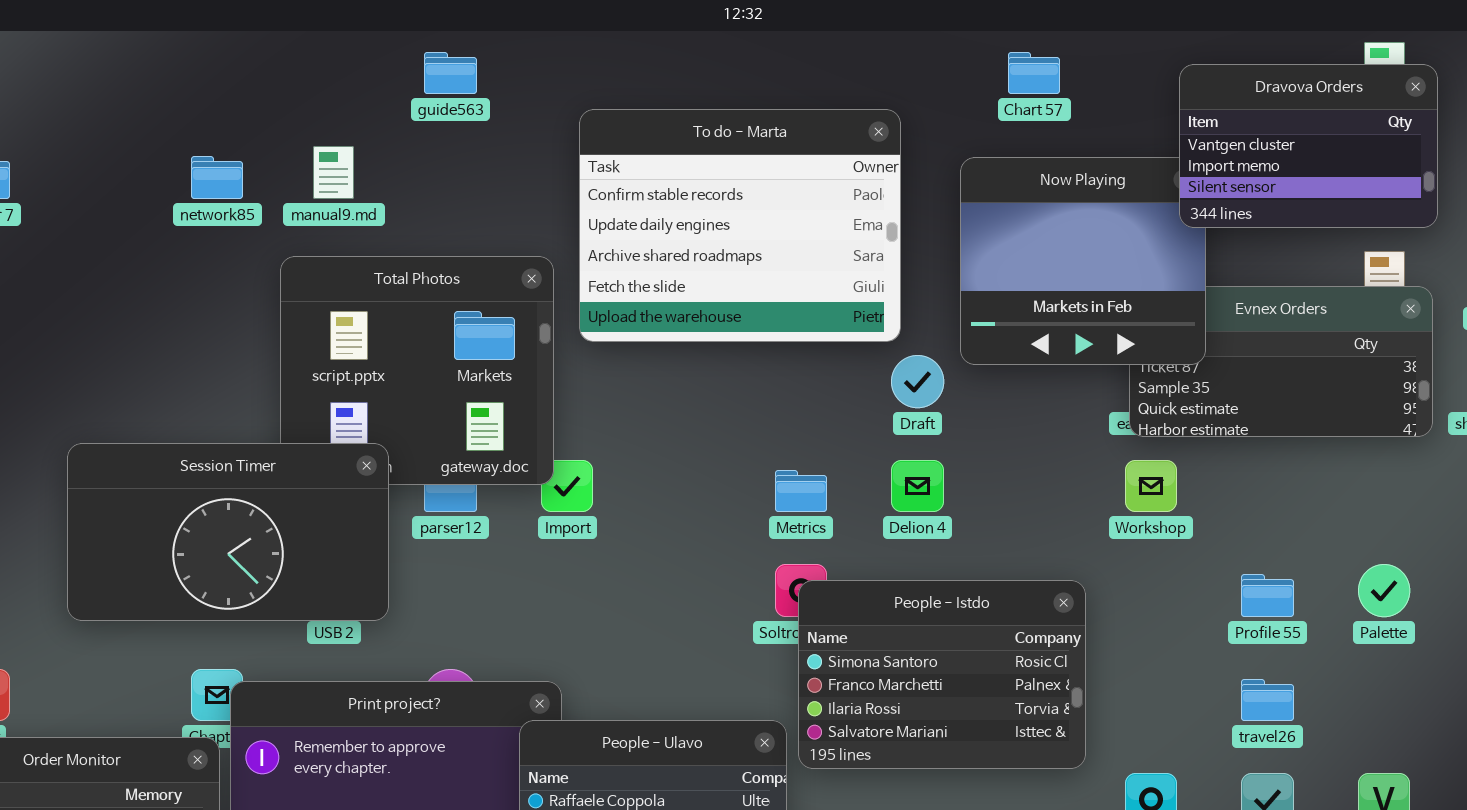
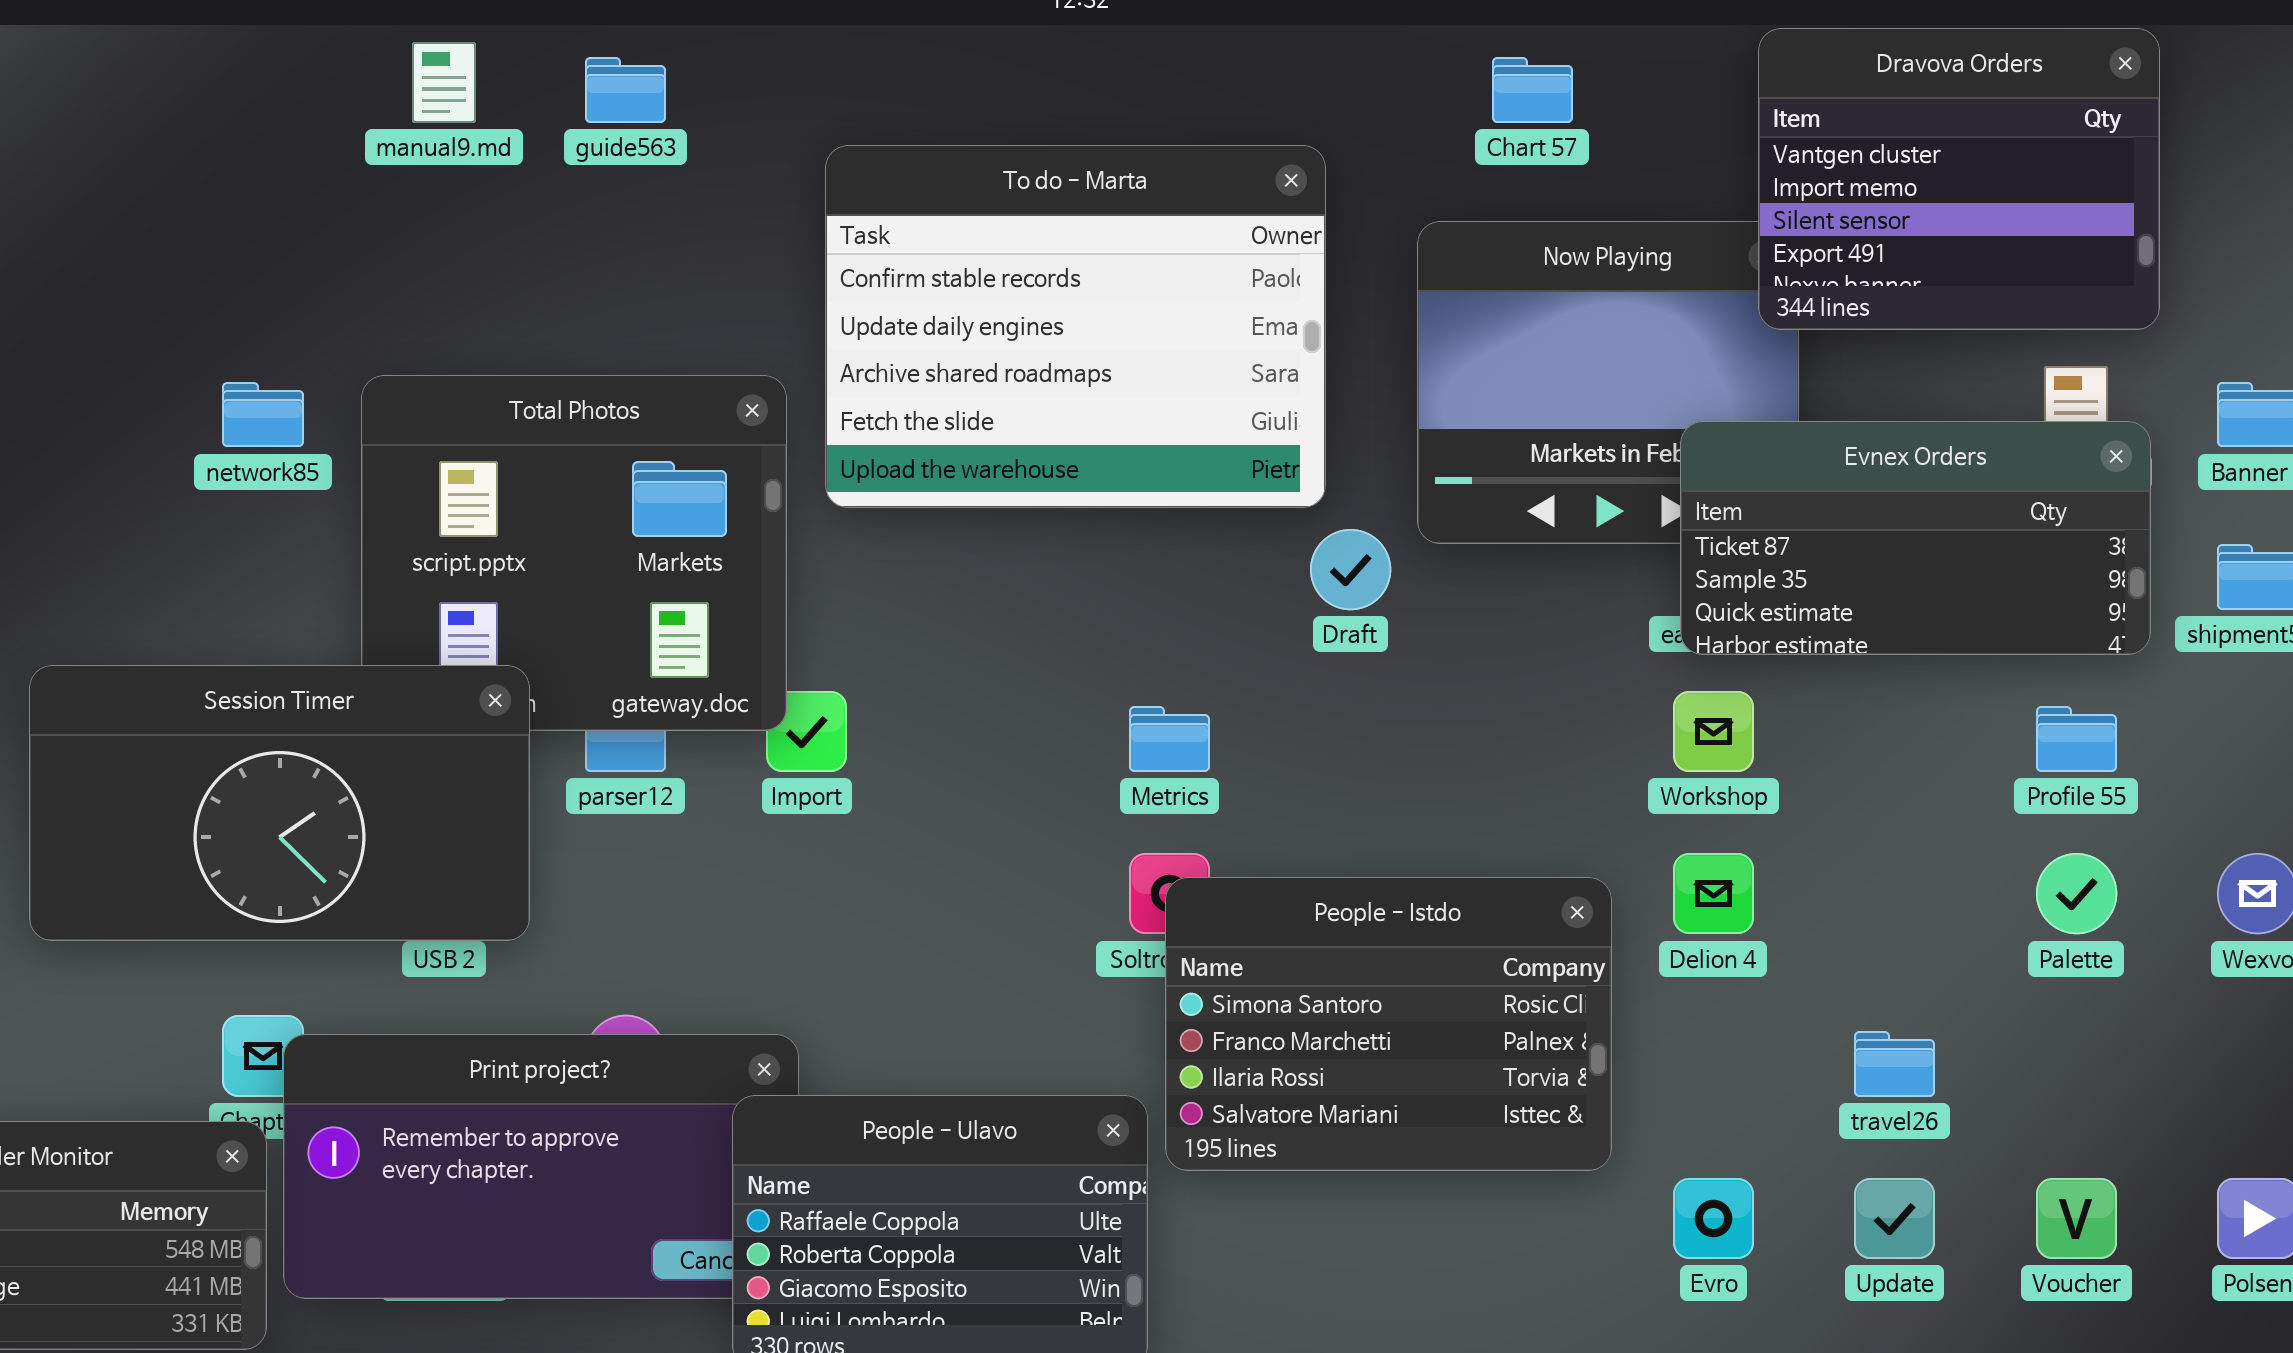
Dravova Orders: [1179,64,1438,228] -> [1758,28,2160,330], resized
manual9.md: [313,146,354,199] -> [412,42,476,123], moved
network85: [191,156,243,199] -> [222,382,304,447], moved
Evnex Orders: [1129,286,1433,437] -> [1680,421,2151,655], raised
Delion 4: [891,460,944,512] -> [1673,853,1754,934], moved
Profile 55: [1241,574,1294,617] -> [2036,706,2117,772], moved

